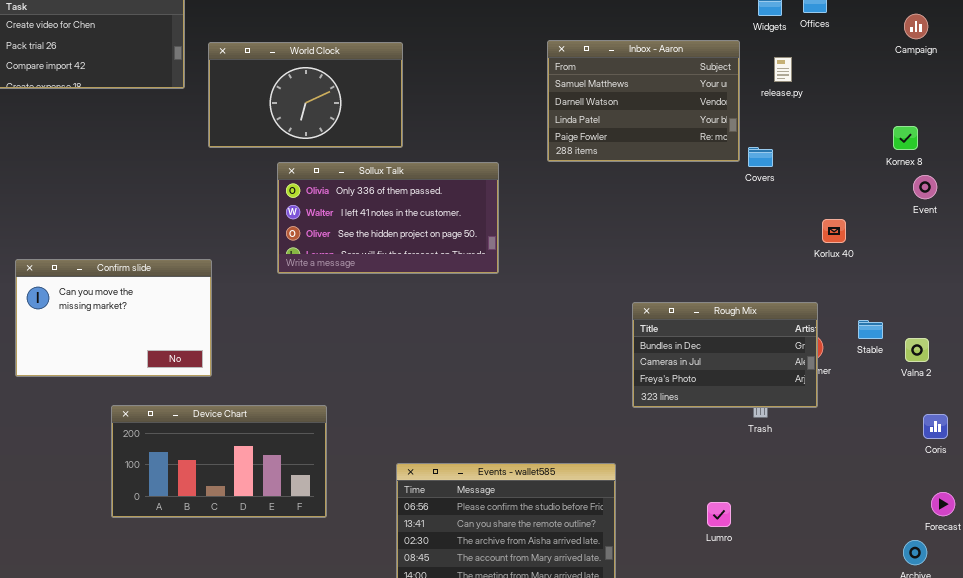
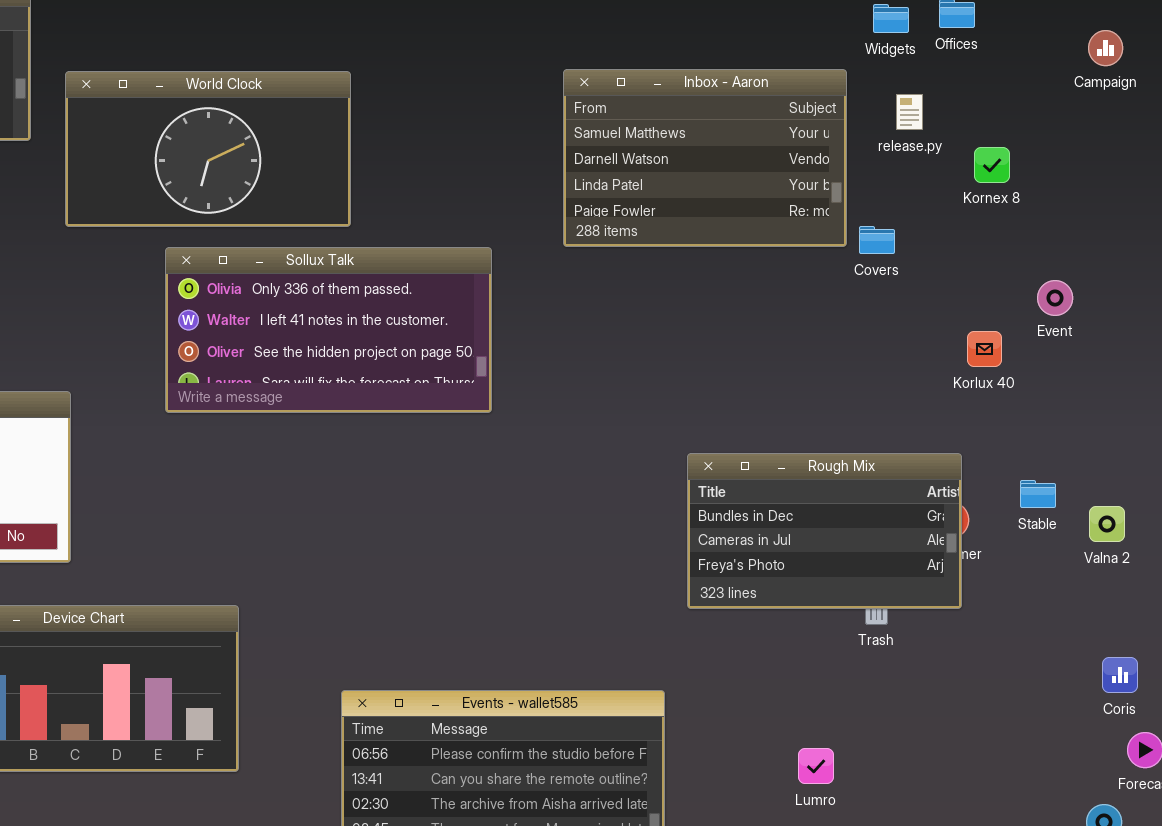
Kornex 8: [893,126,918,150] -> [974,147,1010,183], moved
Event: [913,175,937,199] -> [1037,280,1073,316], moved
Coris: [923,414,948,439] -> [1102,657,1138,693], moved

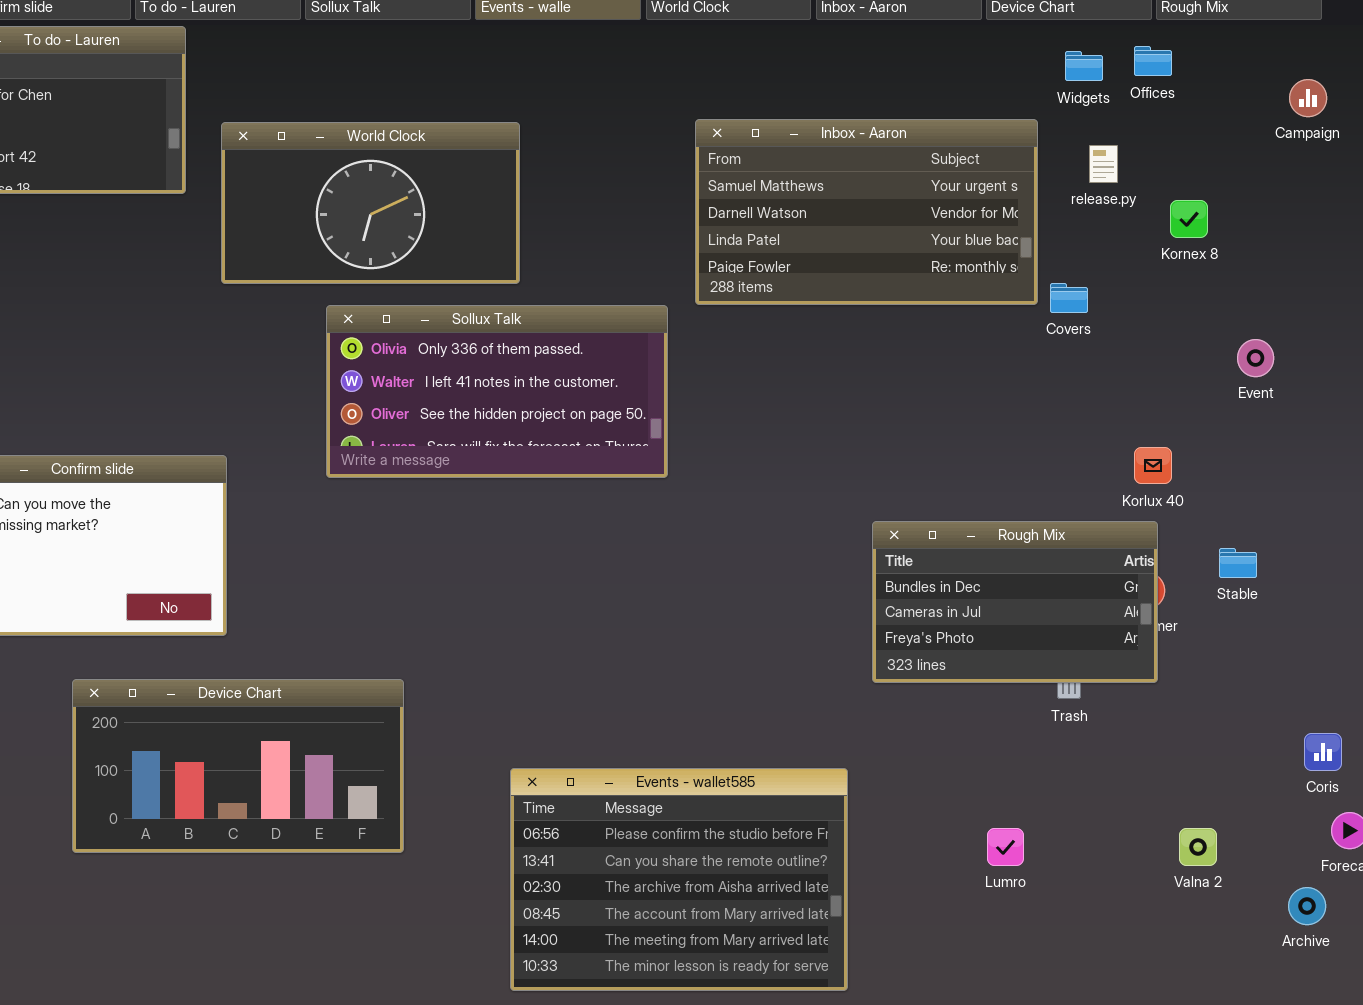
Inbox - Aaron: [563,69,847,247] -> [695,119,1038,305], resized
Korlux 40: [967,331,1002,367] -> [1134,447,1172,484], moved
Valna 2: [1089,506,1125,542] -> [1179,828,1217,866], moved

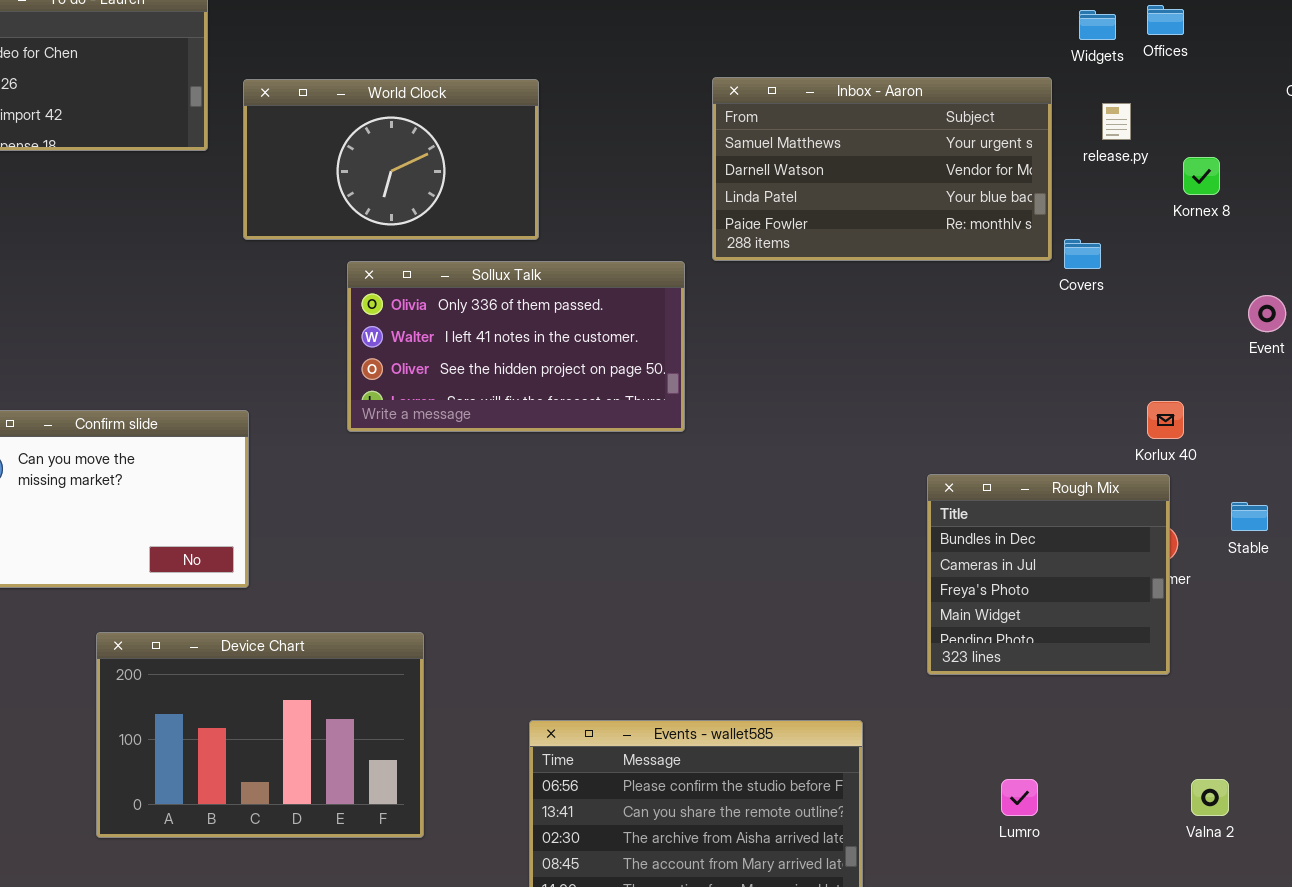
Rough Mix: [872,521,1158,683] -> [927,474,1170,675], resized
Device Chart: [72,679,404,853] -> [96,632,424,838], resized

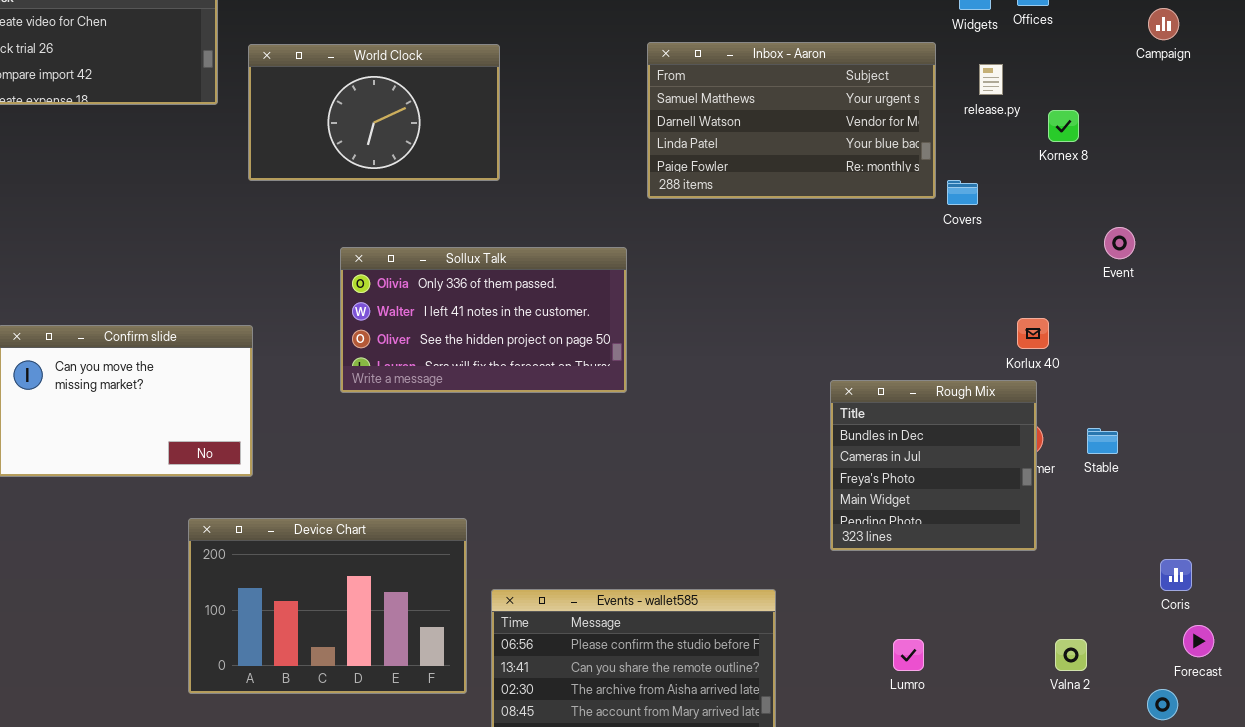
Sollux Talk: [347,261,685,432] -> [340,247,627,393], moved
Stable: [1231,502,1268,531] -> [1087,428,1118,454], moved
Device Chart: [96,632,424,838] -> [188,518,467,694], moved

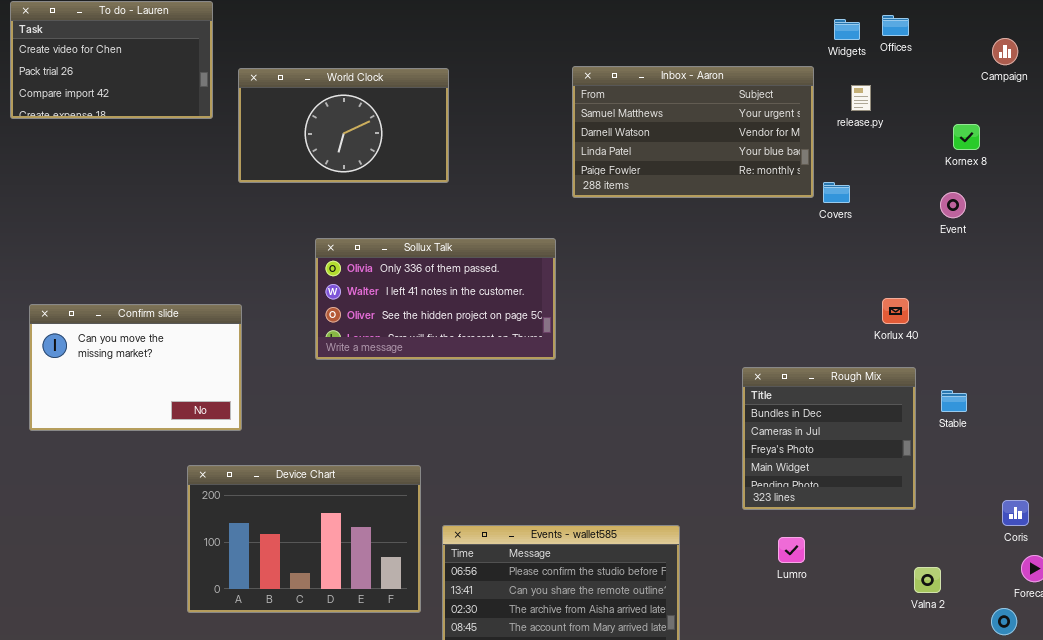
Kornex 8: [1048,110,1079,142] -> [953,124,980,150], moved
Event: [1104,227,1135,259] -> [940,192,966,218], moved
Rough Mix: [830,380,1037,551] -> [742,367,916,510], moved
Lumro: [893,639,924,671] -> [778,537,805,563], moved

